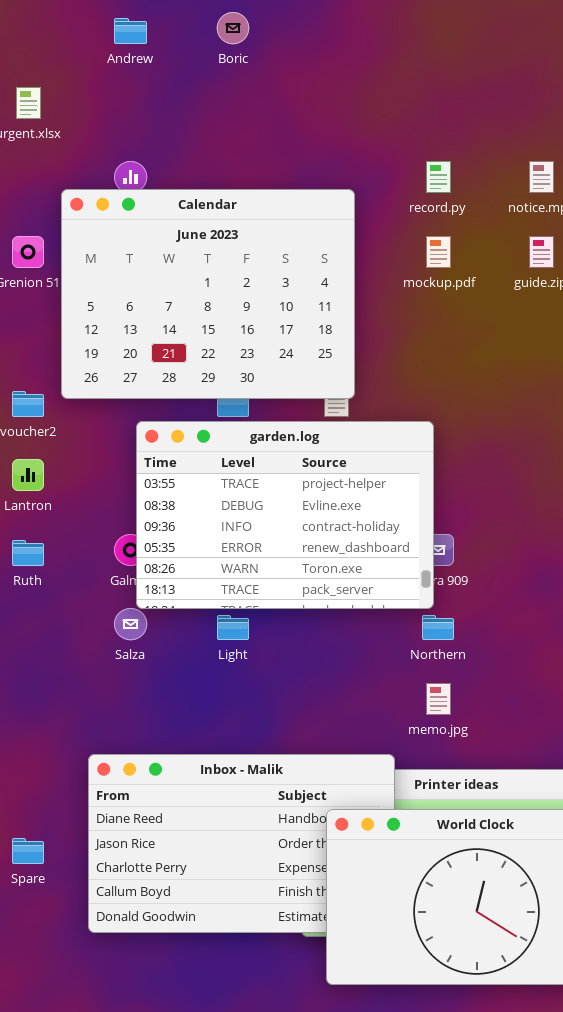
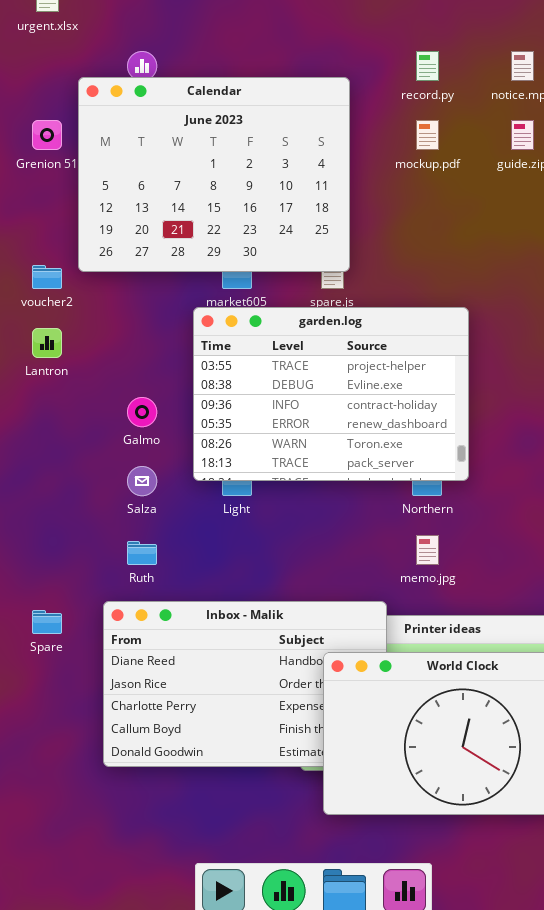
garden.log: [136,421,434,609] -> [193,307,469,481], moved
Ruth: [12,540,44,566] -> [127,541,157,565], moved
Spare: [12,838,44,864] -> [32,610,62,634], moved

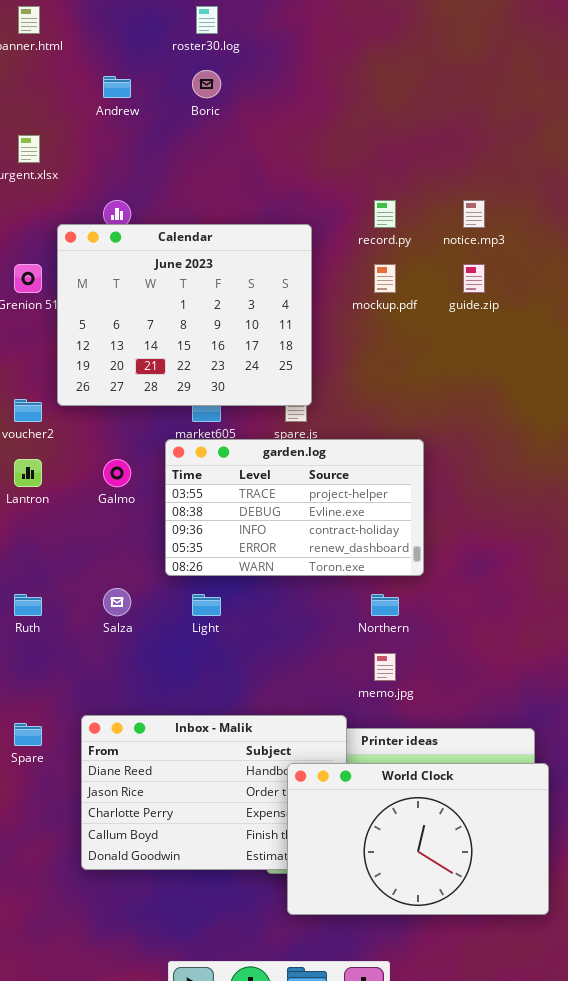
garden.log: [193,307,469,481] -> [165,439,424,576], resized
Galmo: [127,397,157,427] -> [103,459,131,487], moved
Ruth: [127,541,157,565] -> [14,594,42,616], moved

